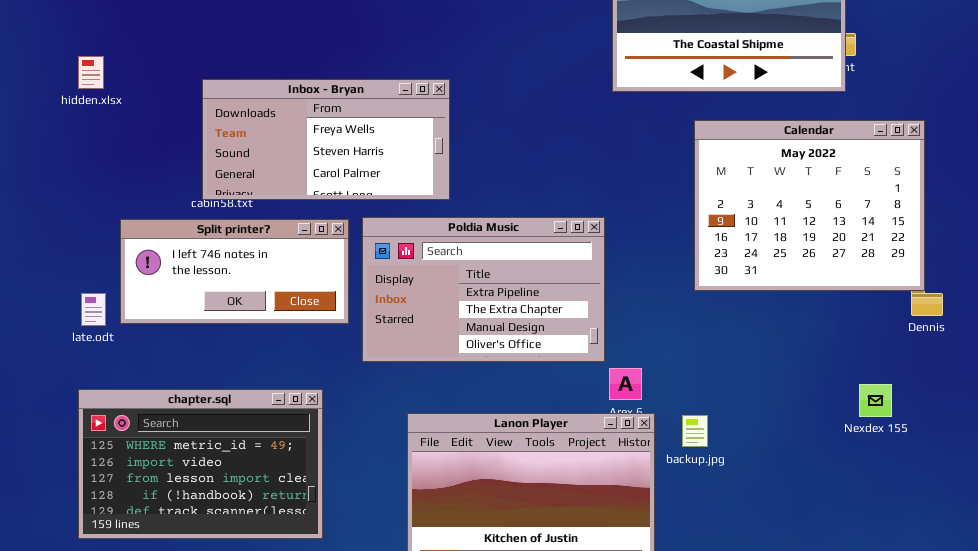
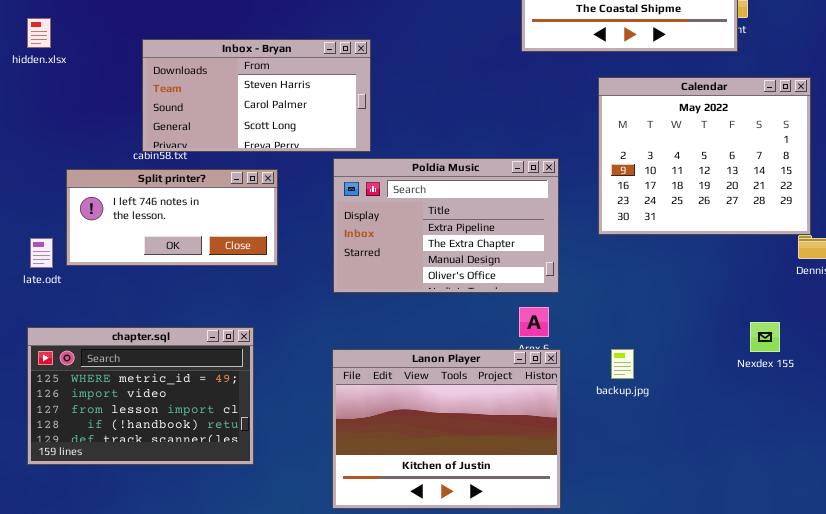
Inbox - Bryan: [202,79,450,200] -> [142,39,371,152], scrolled down 1 row
Poldia Music: [362,217,605,362] -> [333,158,559,293], moved
backup.jpg: [682,415,708,447] -> [611,349,634,379], moved

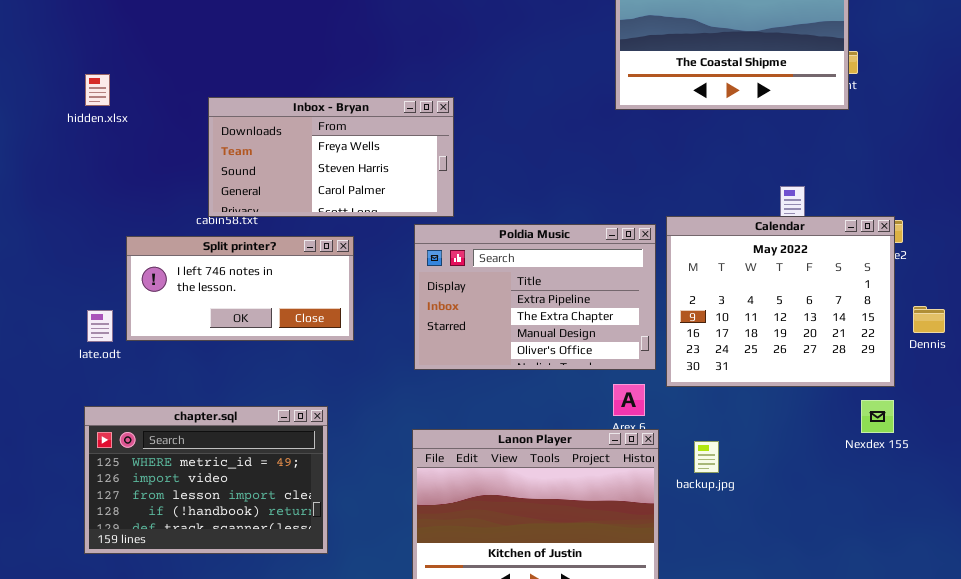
Inbox - Bryan: [142,39,371,152] -> [208,97,454,217], scrolled up 1 row
Calendar: [598,77,811,235] -> [666,216,895,387], moved
backup.jpg: [611,349,634,379] -> [694,441,719,473], moved

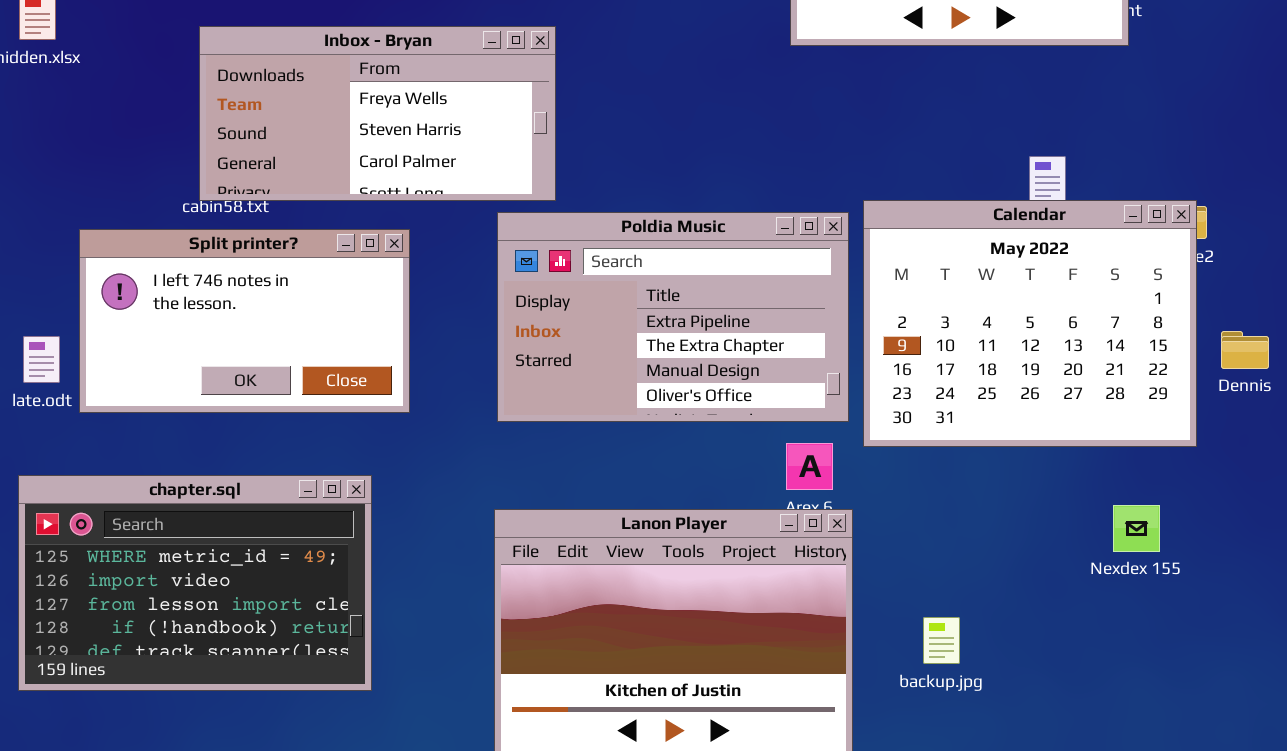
Split printer?: [126,236,354,341] -> [79,229,410,413], resized
Nexdex 155: [861,400,894,433] -> [1113,505,1160,552], moved
backup.jpg: [694,441,719,473] -> [923,617,960,664], moved

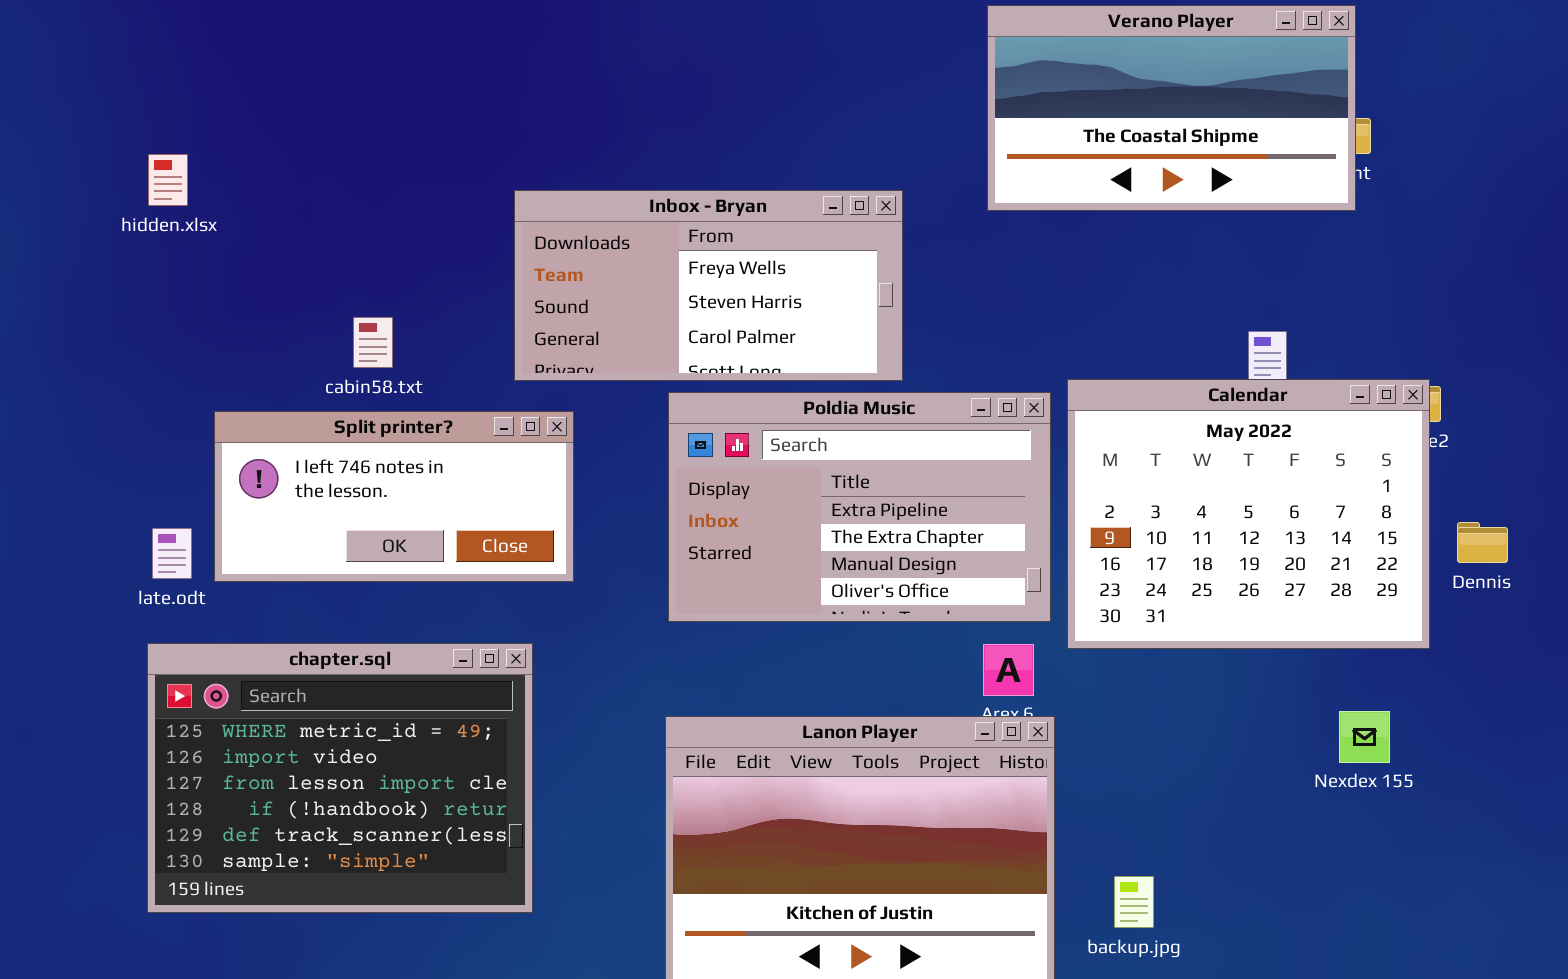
Inbox - Bryan: [199,26,556,201] -> [514,190,903,381], moved
Split printer?: [79,229,410,413] -> [214,411,574,582], resized
chapter.sql: [18,475,372,691] -> [147,643,533,913], resized
backup.jpg: [923,617,960,664] -> [1114,876,1154,928], moved

